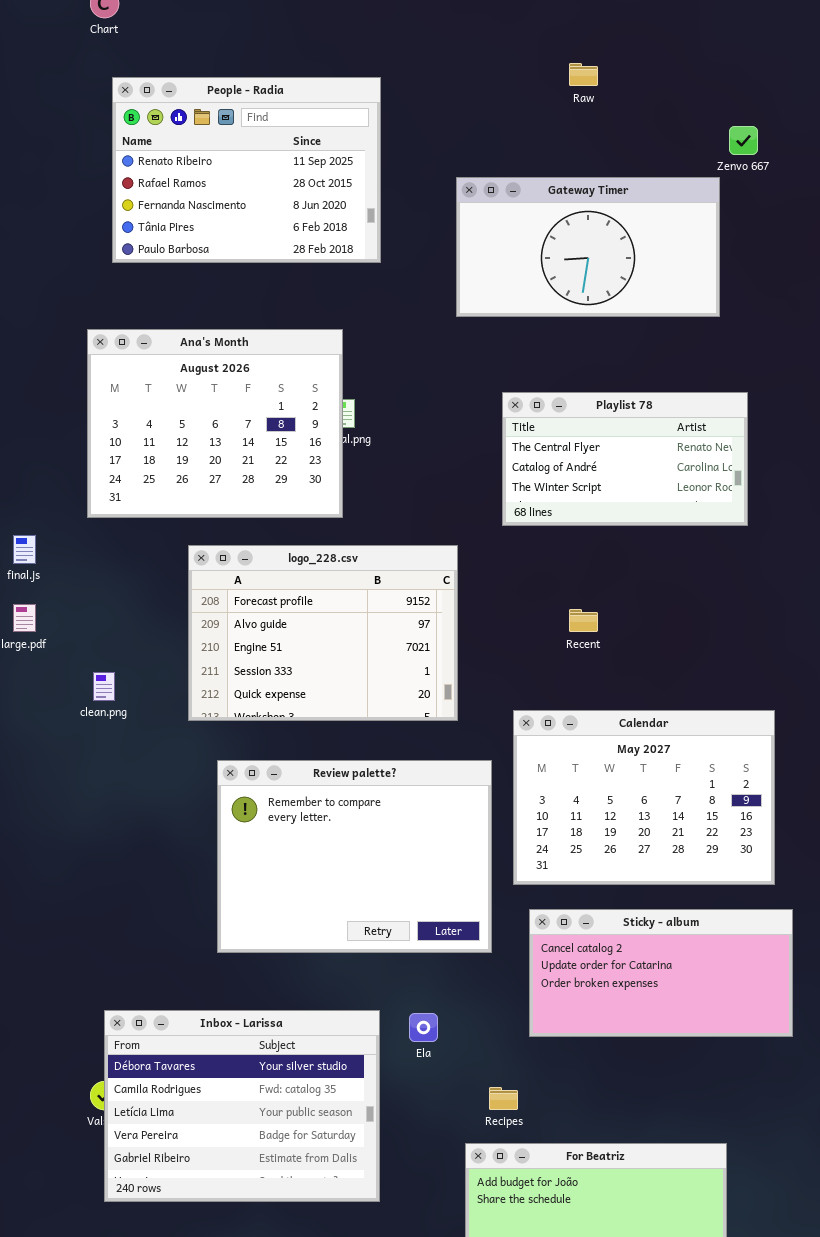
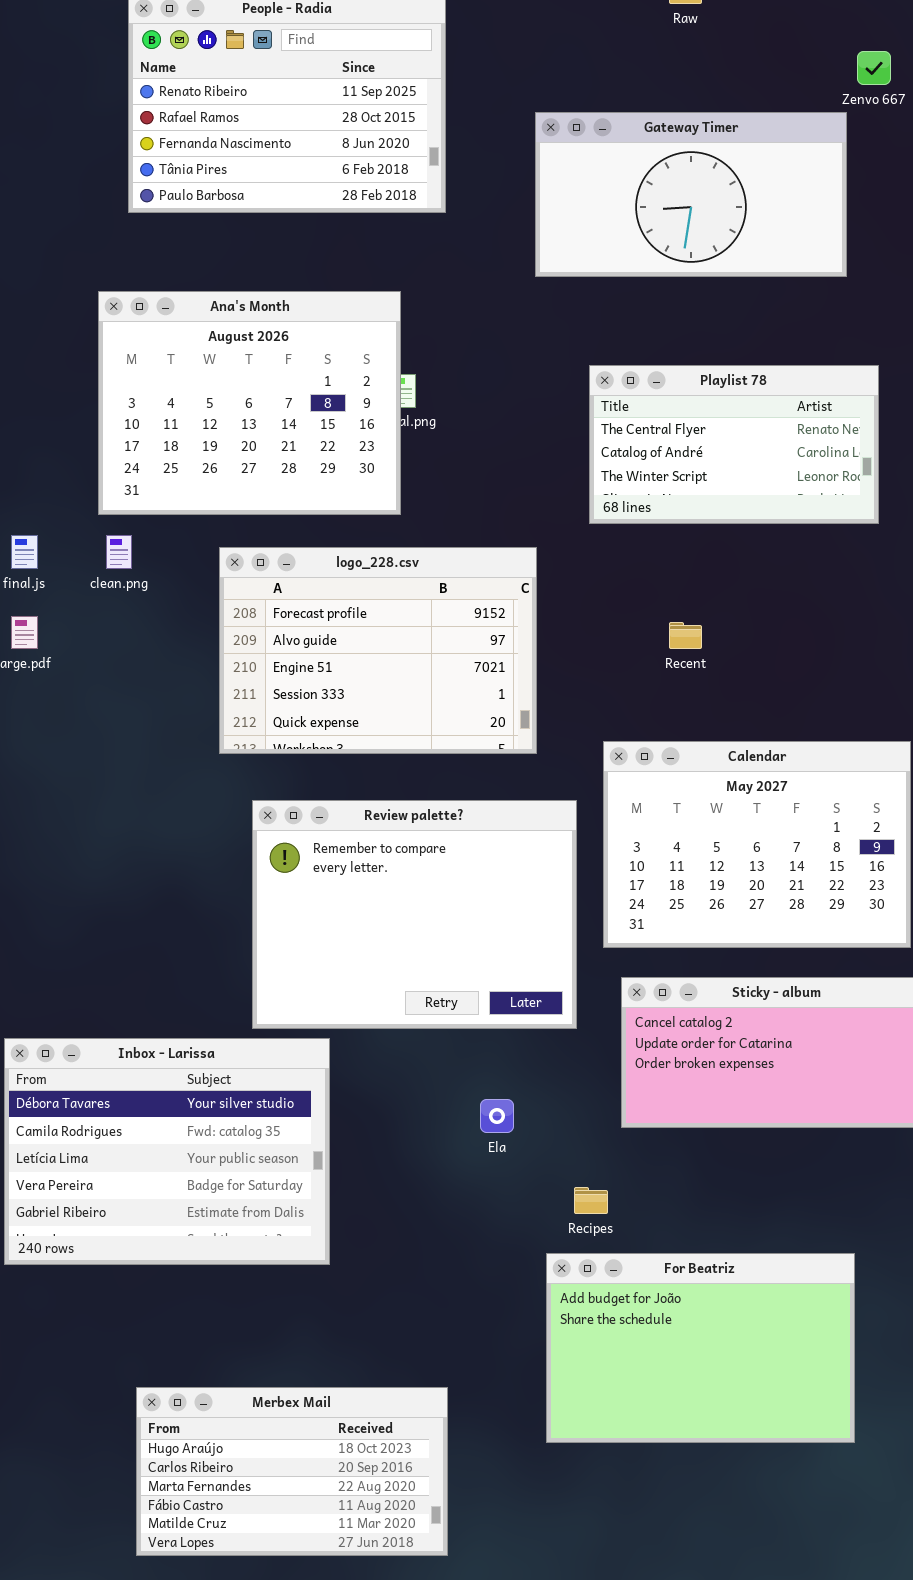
clean.png: [93,672,115,701] -> [106,535,132,569], moved
Inbox - Larissa: [104,1010,380,1202] -> [4,1038,330,1265], moved

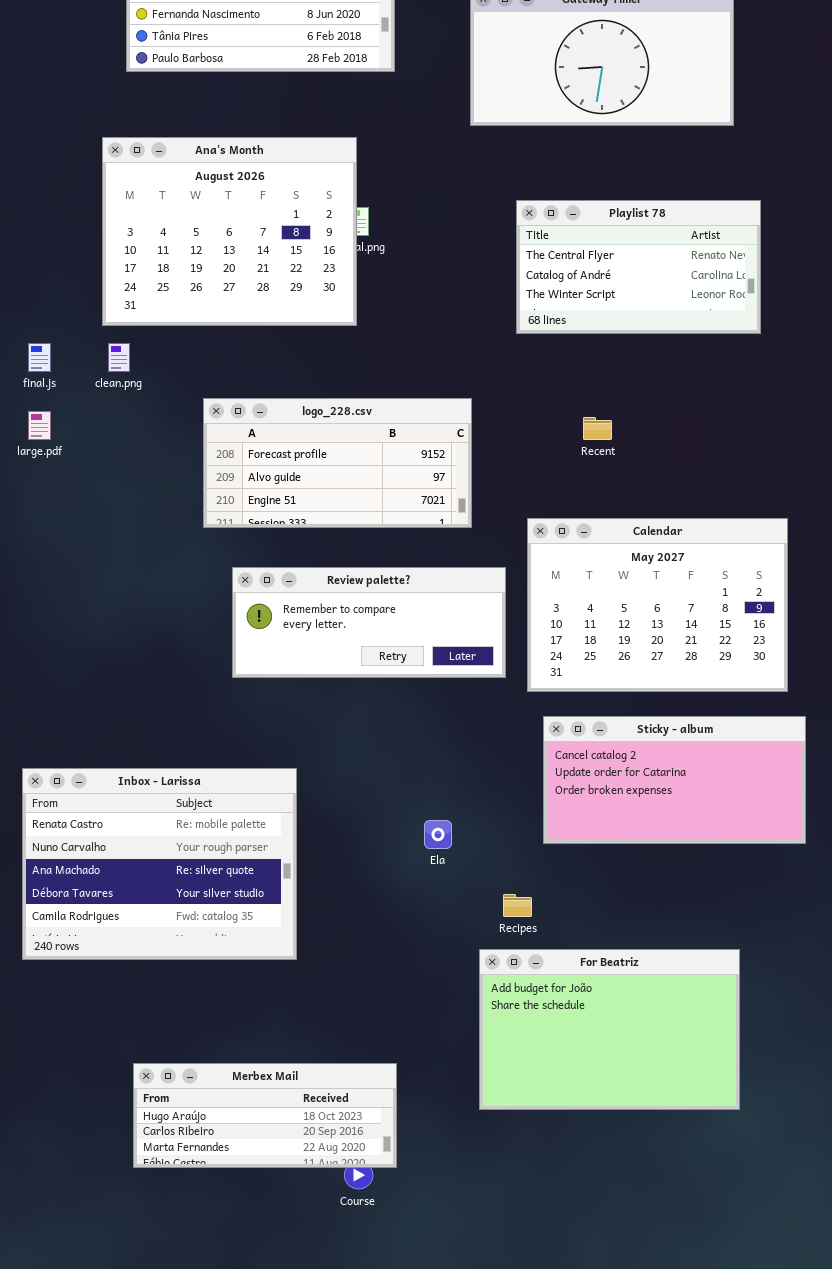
logo_228.csv: [219,547,537,754] -> [203,398,472,528], resized
Review palette?: [252,800,577,1029] -> [232,567,506,678], resized
Inbox - Larissa: [4,1038,330,1265] -> [22,768,297,960], scrolled up 3 rows
Merbex Mail: [136,1387,448,1556] -> [133,1063,397,1168], resized

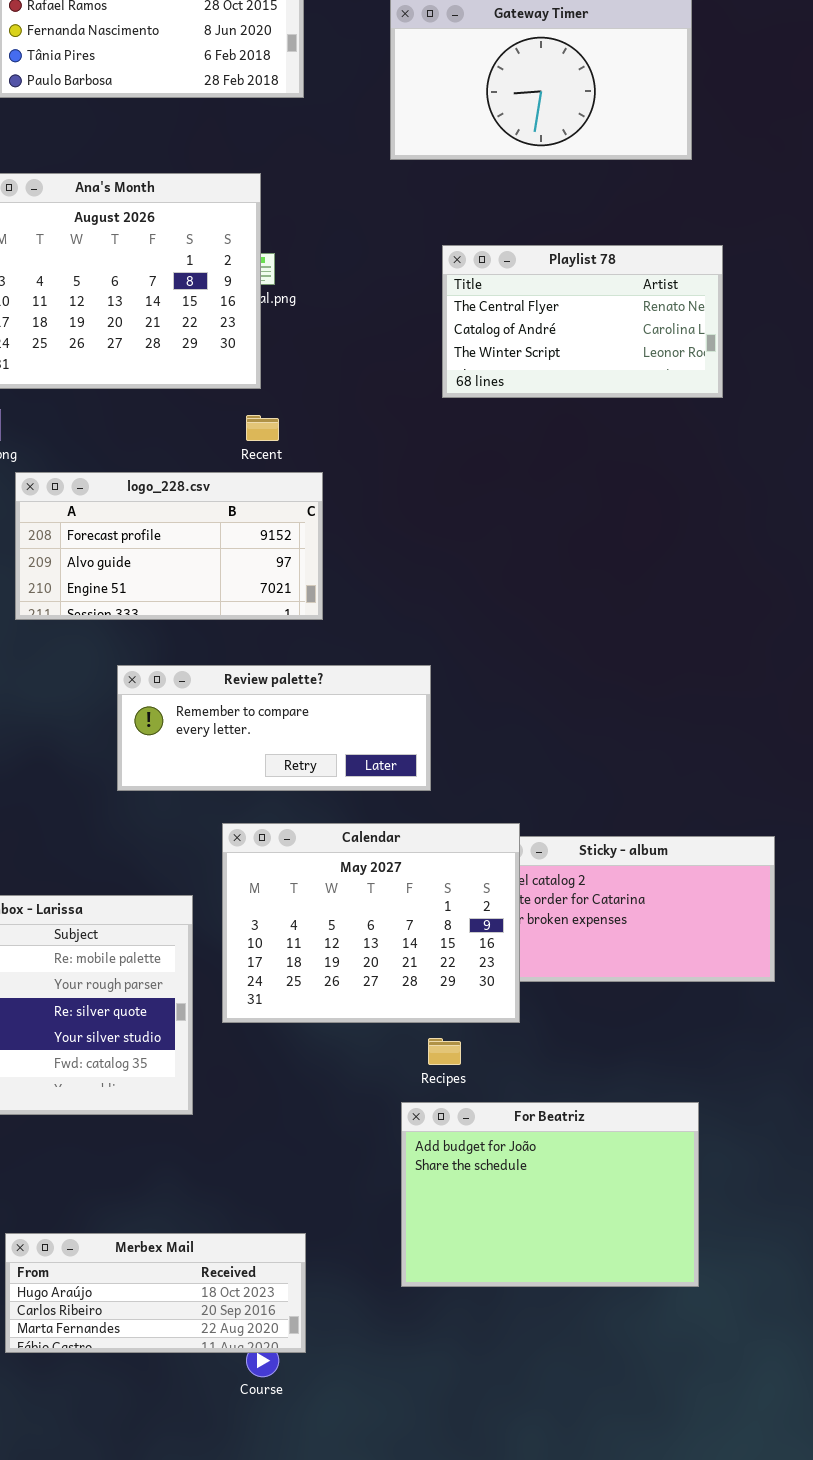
logo_228.csv: [203,398,472,528] -> [15,472,323,620], moved
Recent: [583,417,612,440] -> [246,415,279,441], moved
Calendar: [527,518,788,692] -> [222,823,520,1023], moved

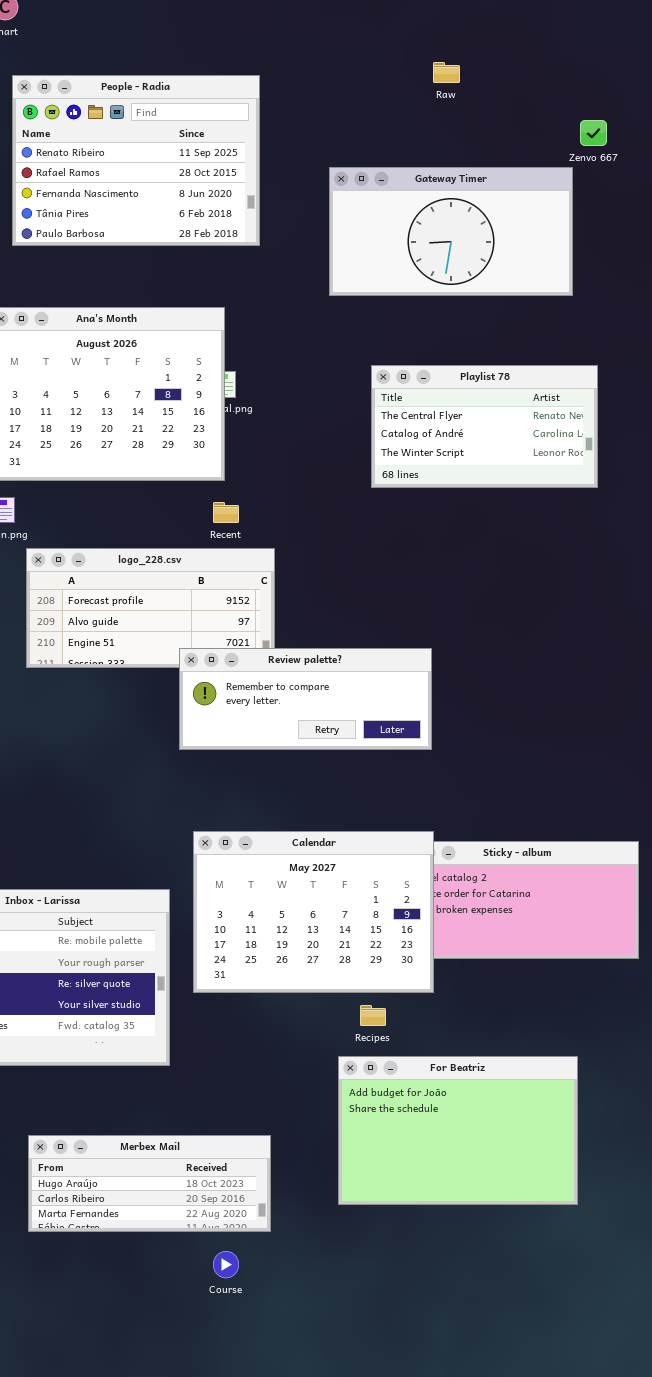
Review palette?: [117,665,431,791] -> [179,648,432,750], moved
Merbex Mail: [5,1233,306,1353] -> [28,1135,271,1232], moved

